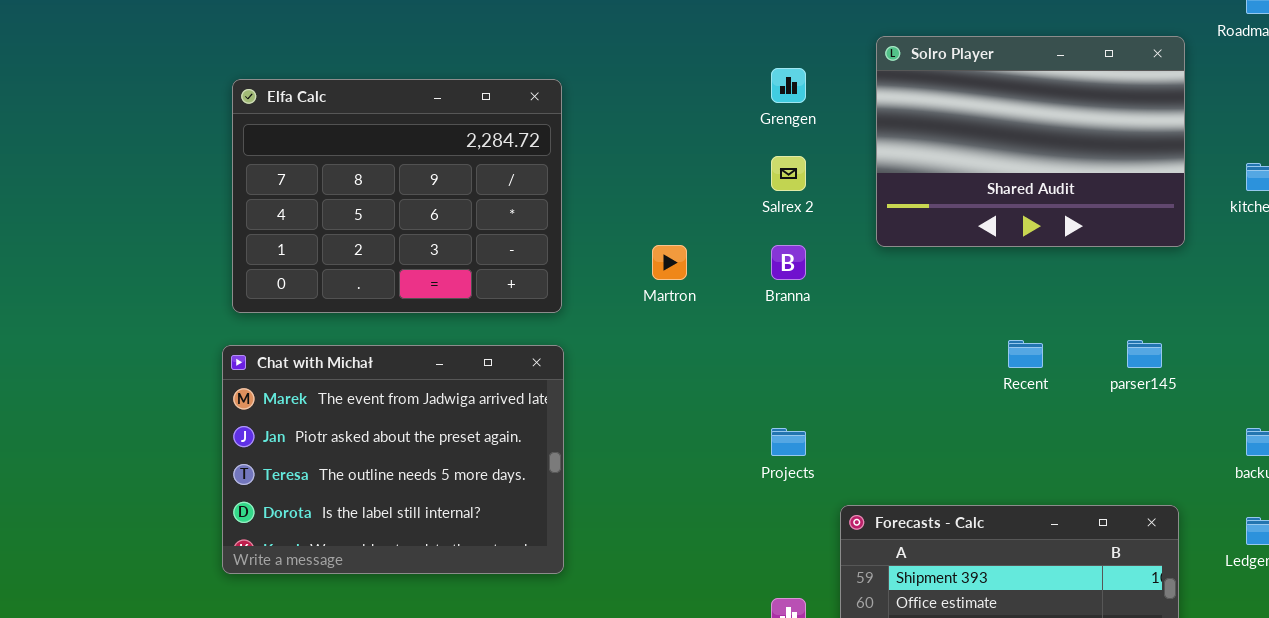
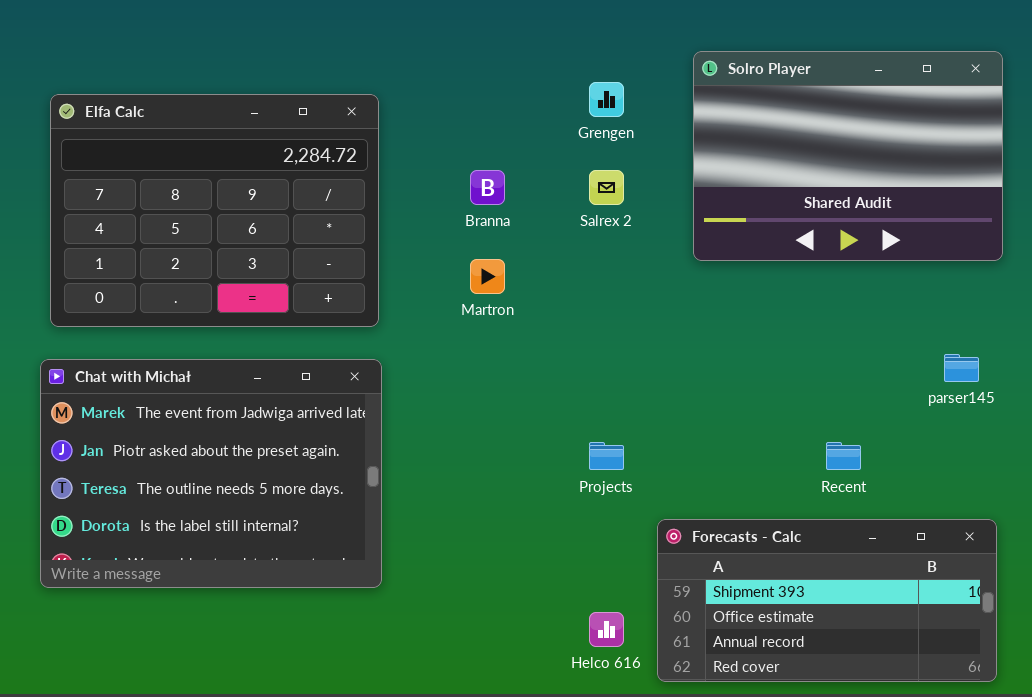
Branna: [771,245,806,280] -> [470,170,505,205], moved
Recent: [1008,340,1043,368] -> [826,442,861,470], moved

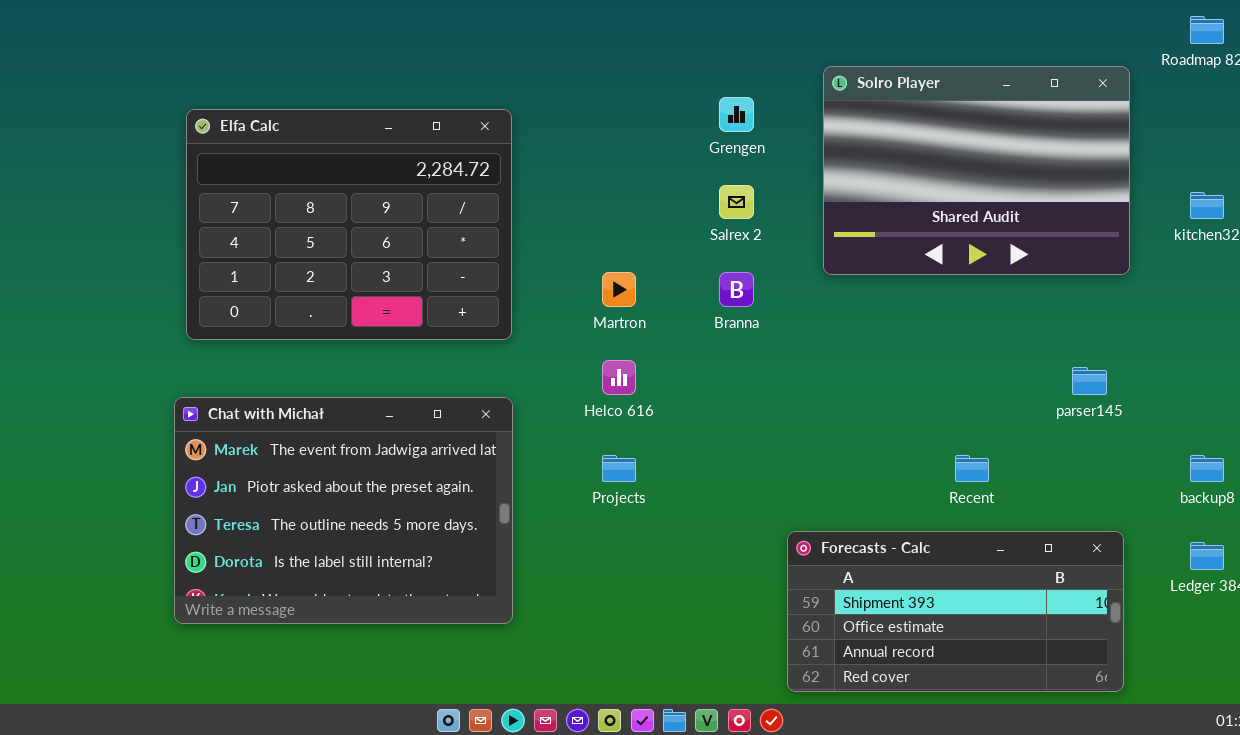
Branna: [470,170,505,205] -> [719,272,754,307], moved
Chat with Michał: [40,359,382,588] -> [174,397,513,624], moved
Projects: [589,442,624,470] -> [602,455,636,482], moved
Helco 616: [589,612,624,647] -> [602,360,636,395], moved

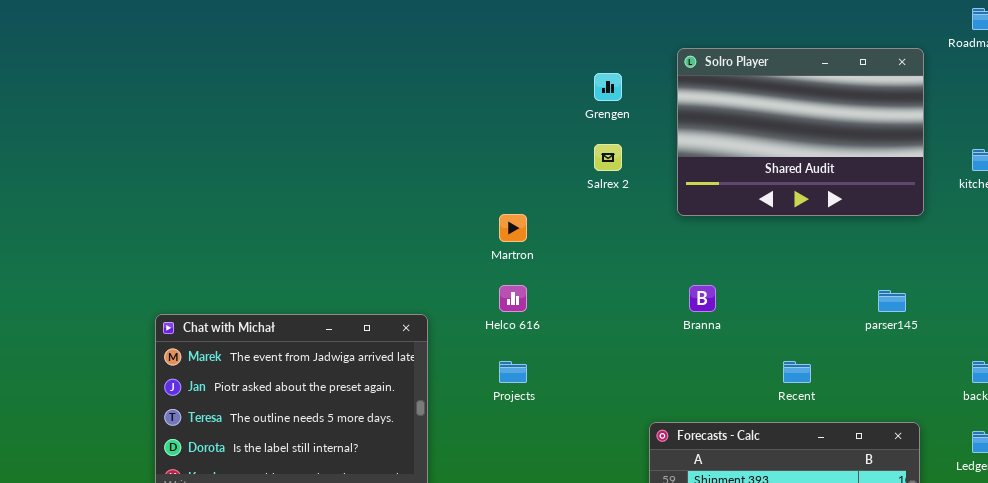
Elfa Calc: [186,109,512,340] -> none, closed
Branna: [719,272,754,307] -> [689,285,716,312], moved

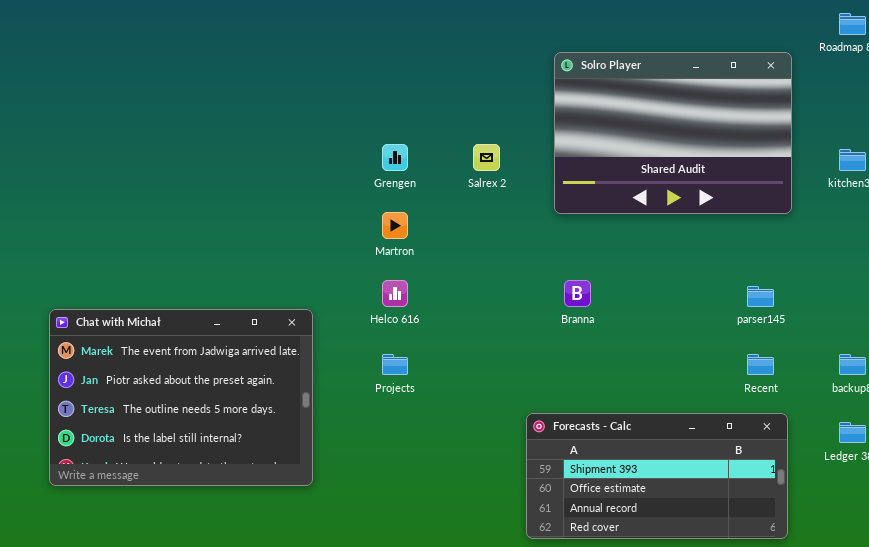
Grengen: [594,73,622,101] -> [382,144,408,171], moved
Recent: [783,361,811,383] -> [747,354,774,375], moved

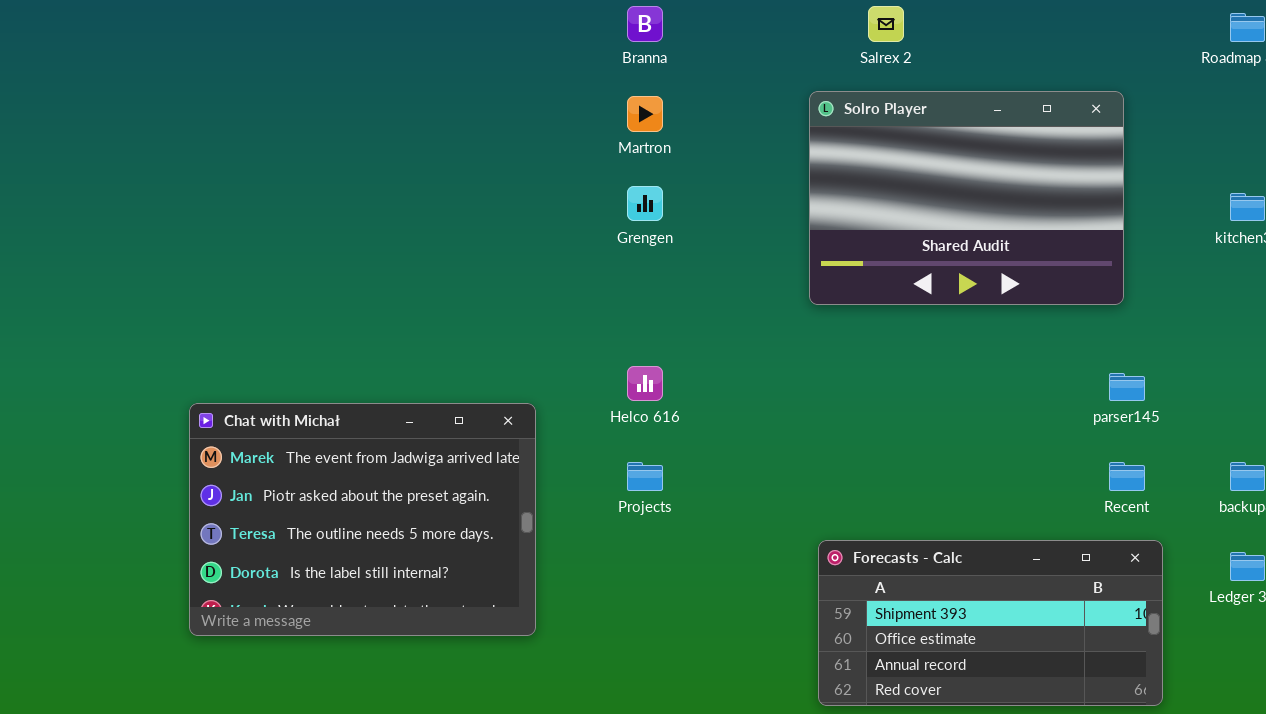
Solro Player: [554,52,792,214] -> [809,91,1124,305], moved
Salrex 2: [473,144,500,171] -> [868,6,904,42], moved
Martron: [382,212,408,239] -> [627,96,663,132], moved
Branna: [564,280,591,307] -> [627,6,663,42], moved

